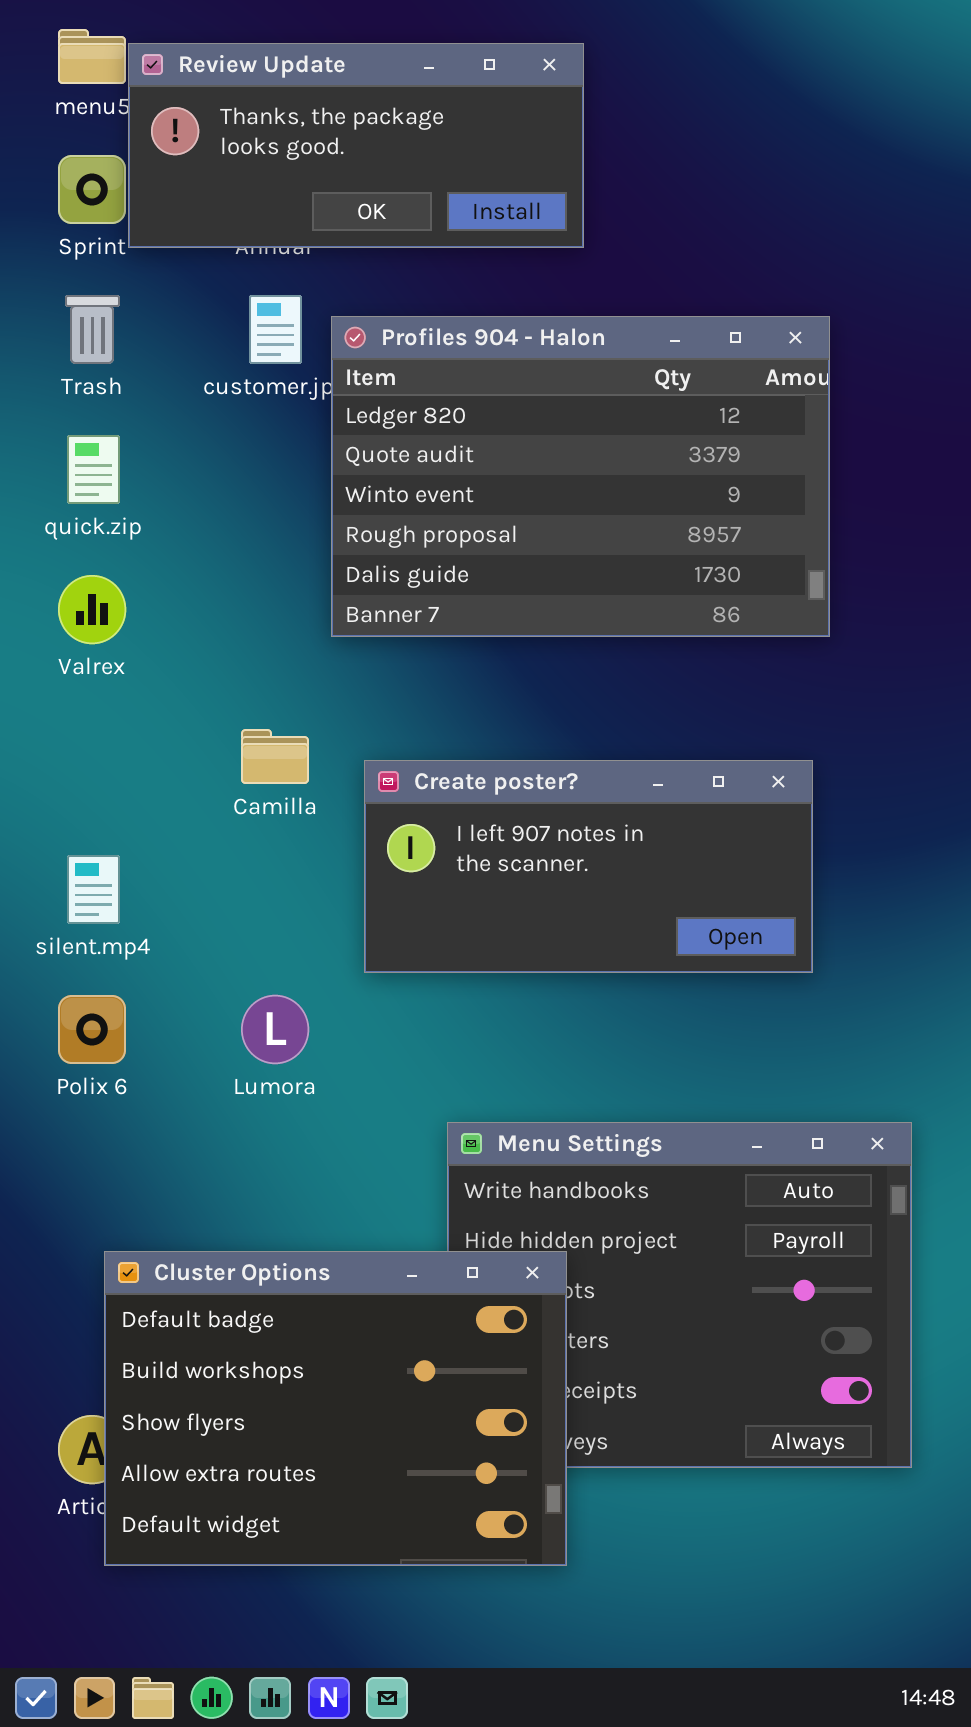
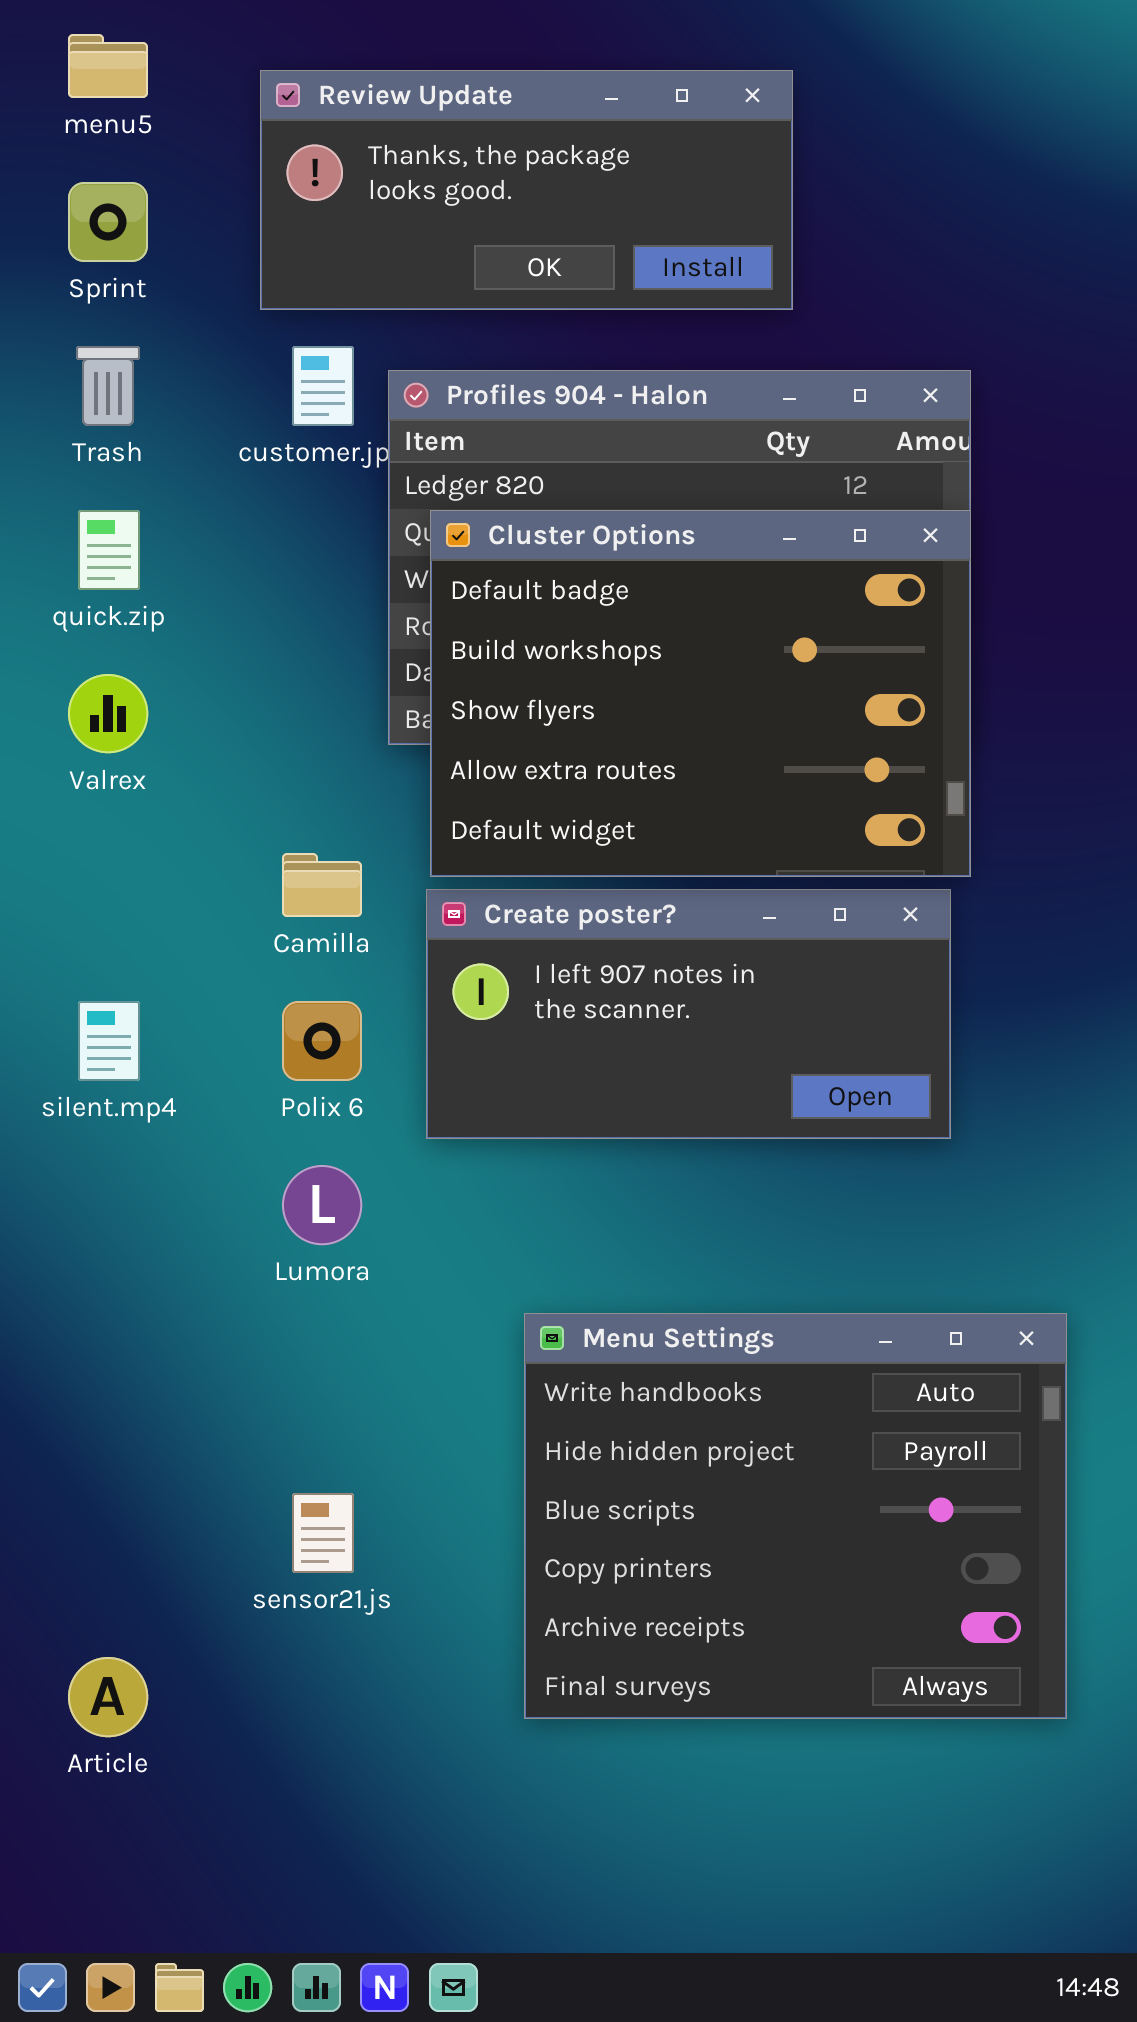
Review Update: [128,43,584,248] -> [260,70,793,310], moved
Polix 6: [58,995,126,1064] -> [282,1001,362,1081], moved
Cluster Options: [104,1251,567,1566] -> [430,510,971,877], moved

